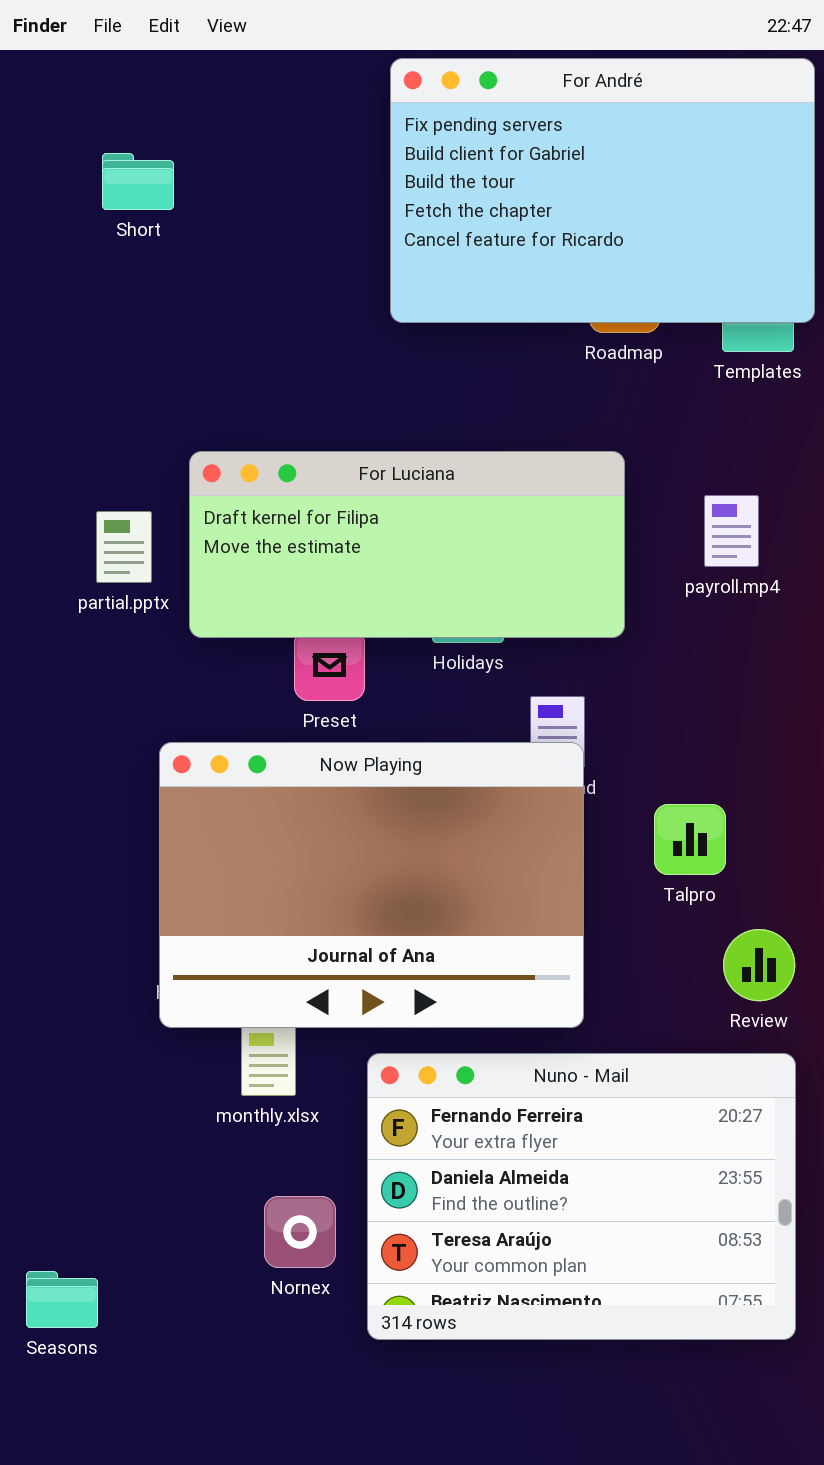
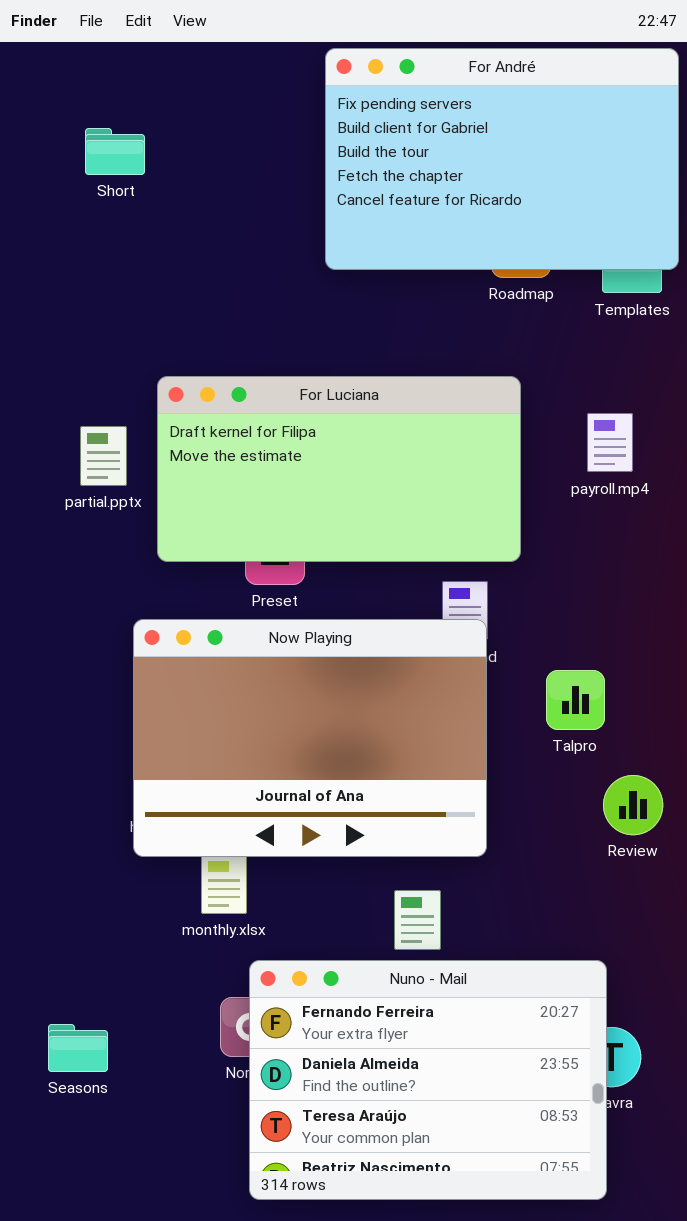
For Luciana: [189,451,625,638] -> [157,376,521,562], resized
Nuno - Mail: [367,1053,796,1340] -> [249,960,607,1200], moved
Seasons: [26,1271,98,1328] -> [48,1024,108,1072], moved

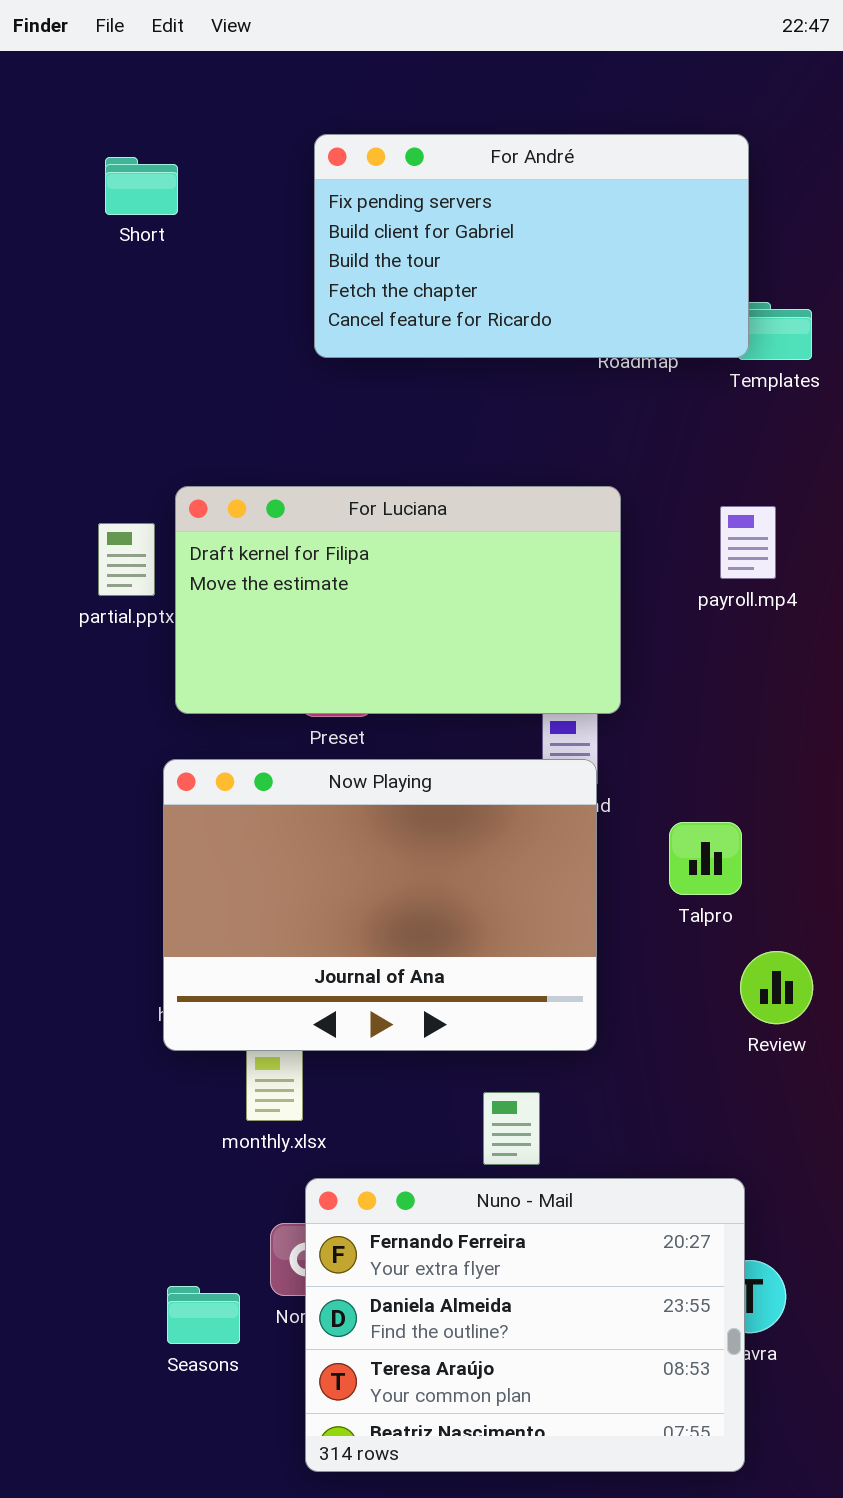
For André: [325,48,679,270] -> [314,134,749,358], moved, resized
For Luciana: [157,376,521,562] -> [175,486,621,714], moved
Seasons: [48,1024,108,1072] -> [167,1286,240,1344], moved

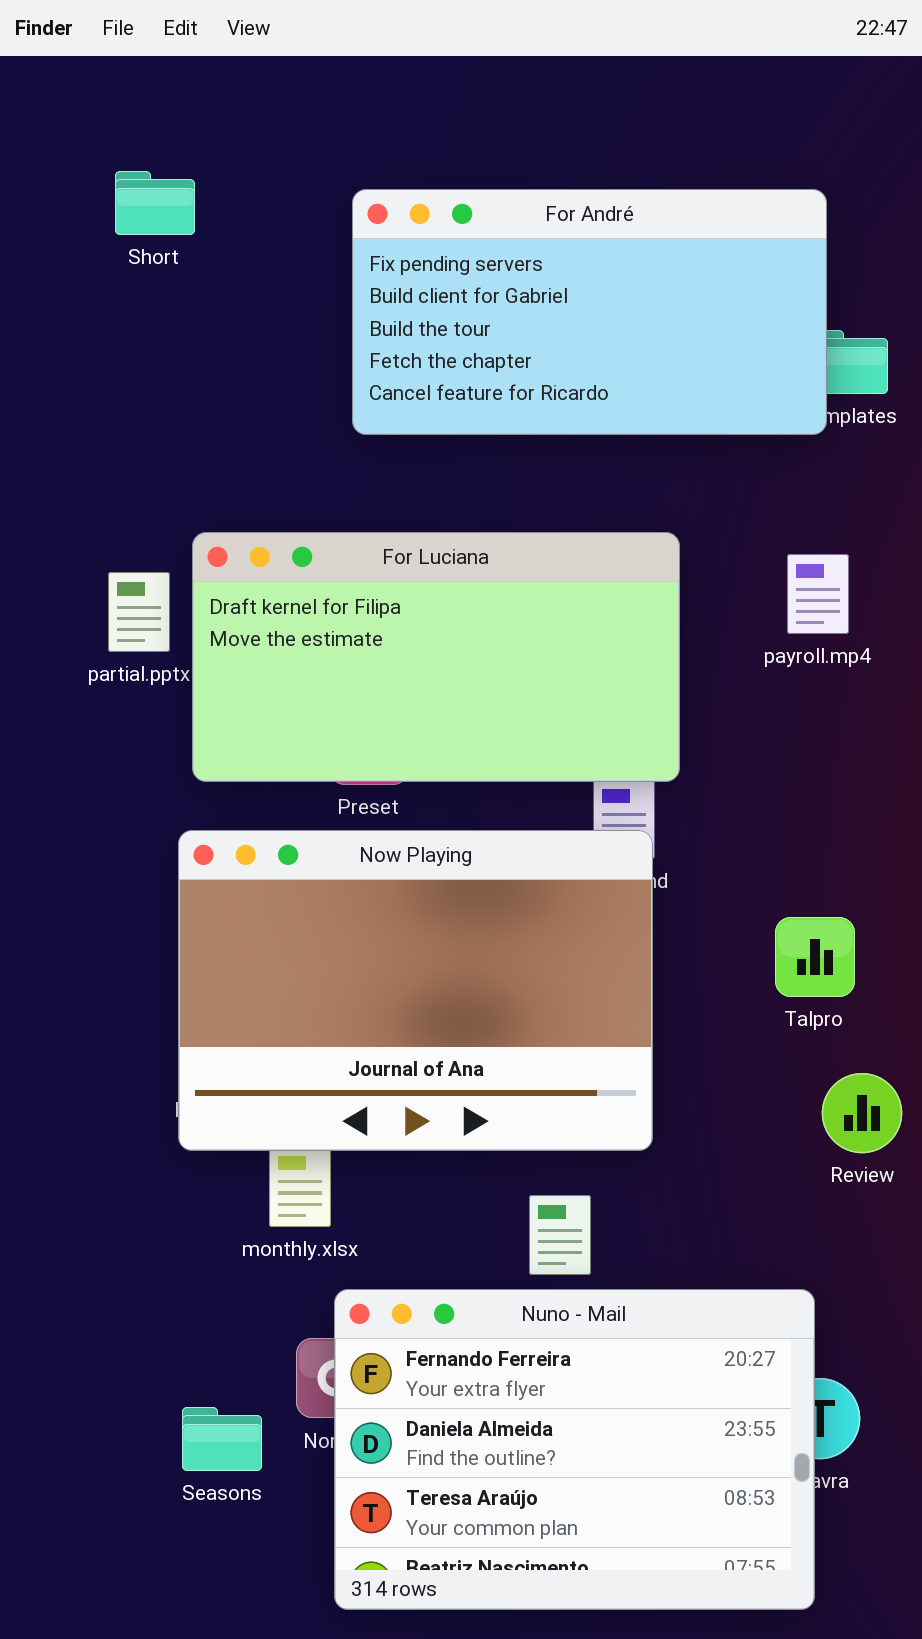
For André: [314,134,749,358] -> [352,189,827,435], moved
Talpro: [669,822,742,895] -> [775,917,855,997], moved
Review: [740,951,813,1024] -> [822,1073,902,1153], moved

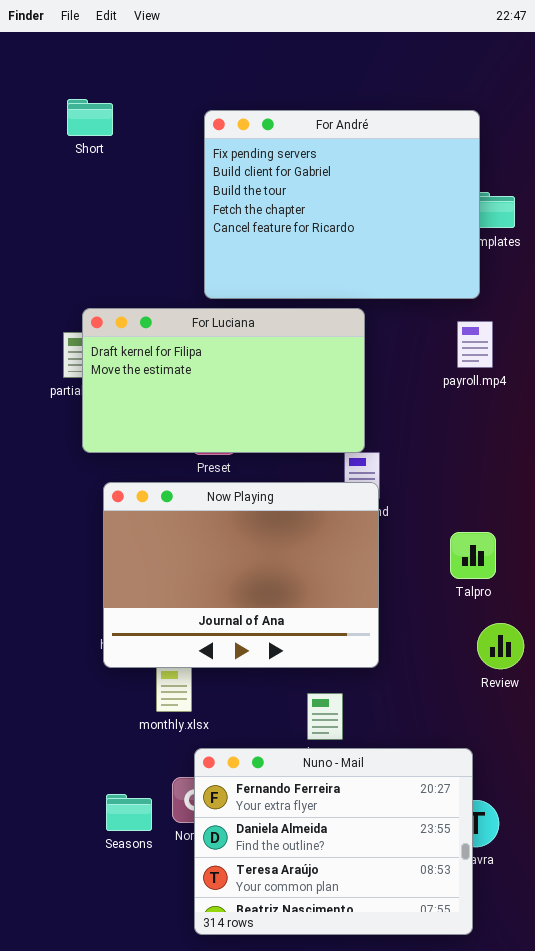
For André: [352,189,827,435] -> [204,110,480,299], resized
For Luciana: [192,532,680,782] -> [82,308,365,453], moved
Seasons: [182,1407,262,1471] -> [106,794,152,831], moved

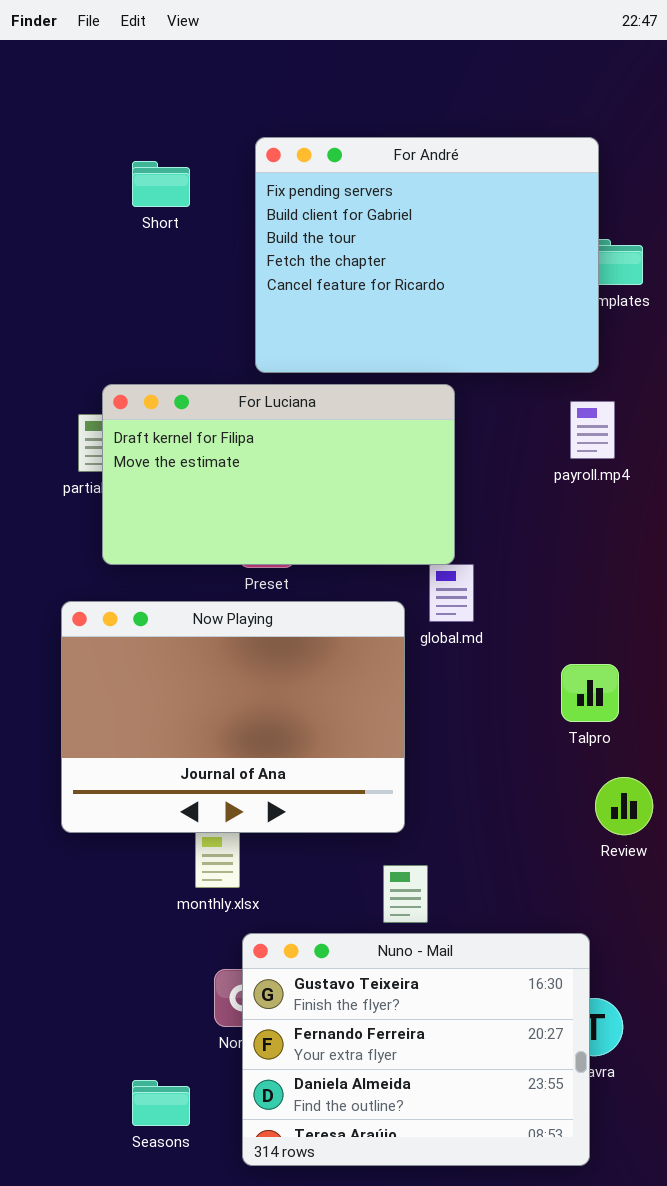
Short: [67,99,113,136] -> [132,161,190,207], moved
Now Playing: [103,482,379,668] -> [61,601,405,833], moved
Nuno - Mail: [194,748,473,935] -> [242,933,590,1166], scrolled up 1 row
Seasons: [106,794,152,831] -> [132,1080,190,1126], moved

